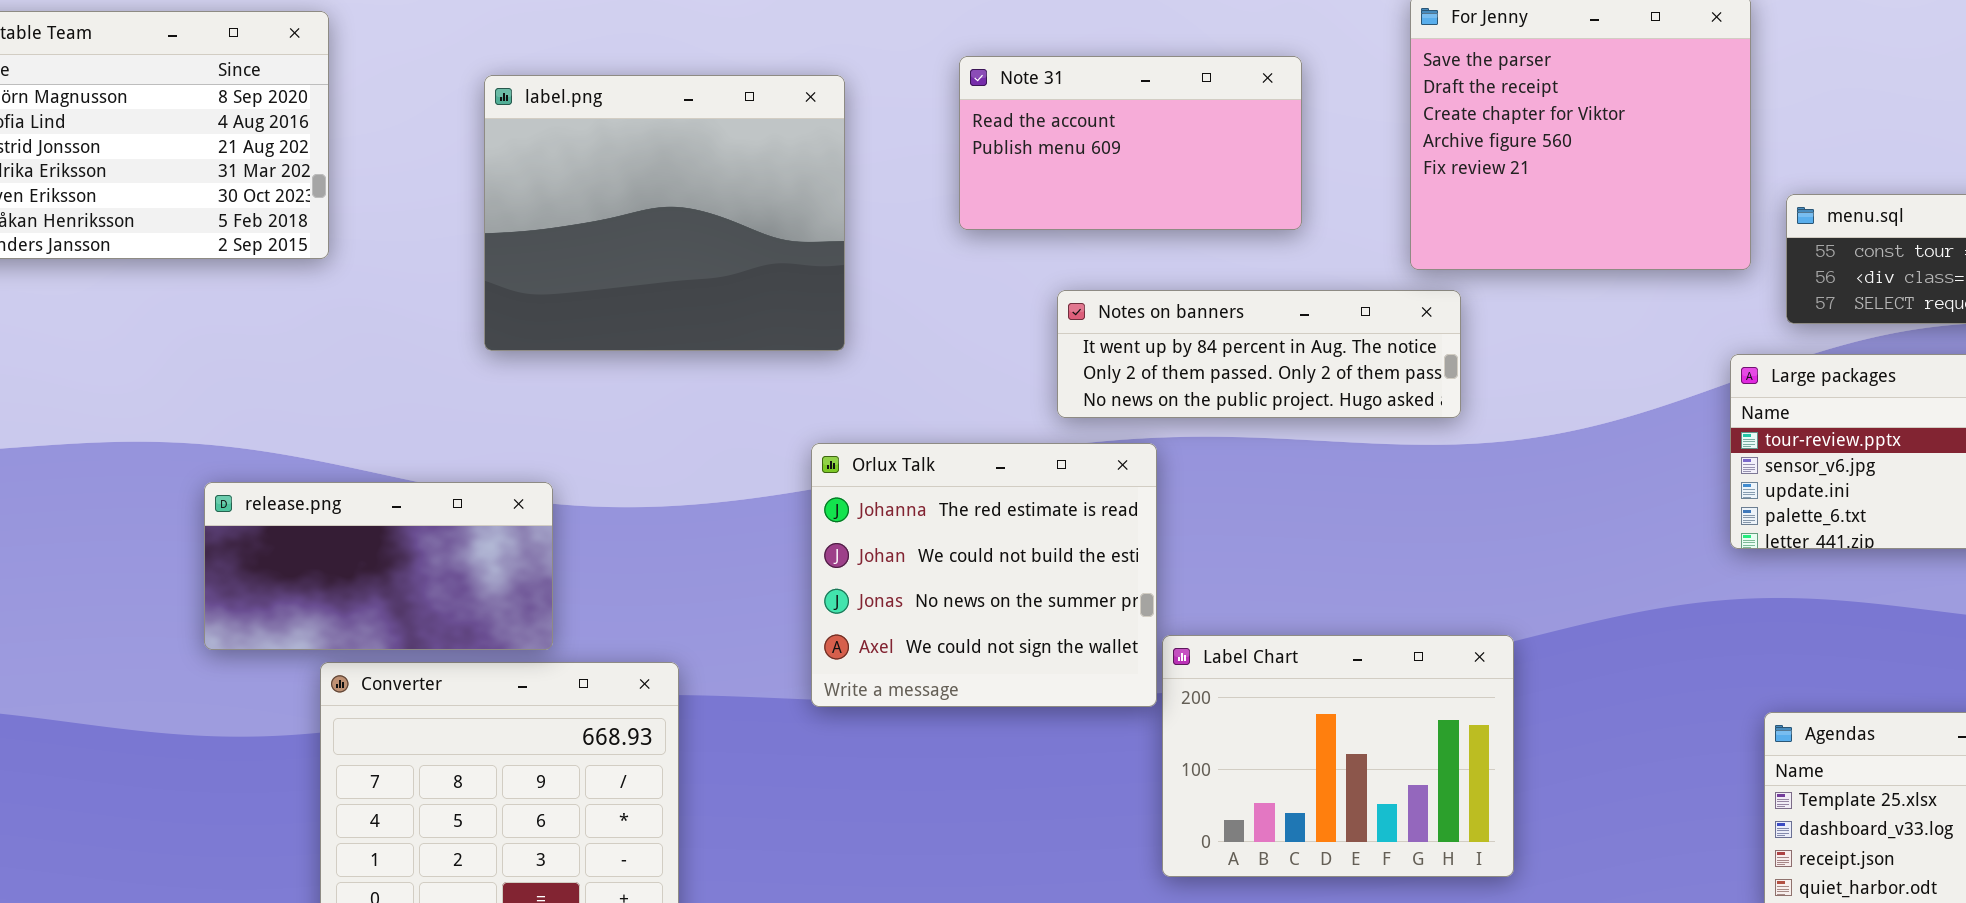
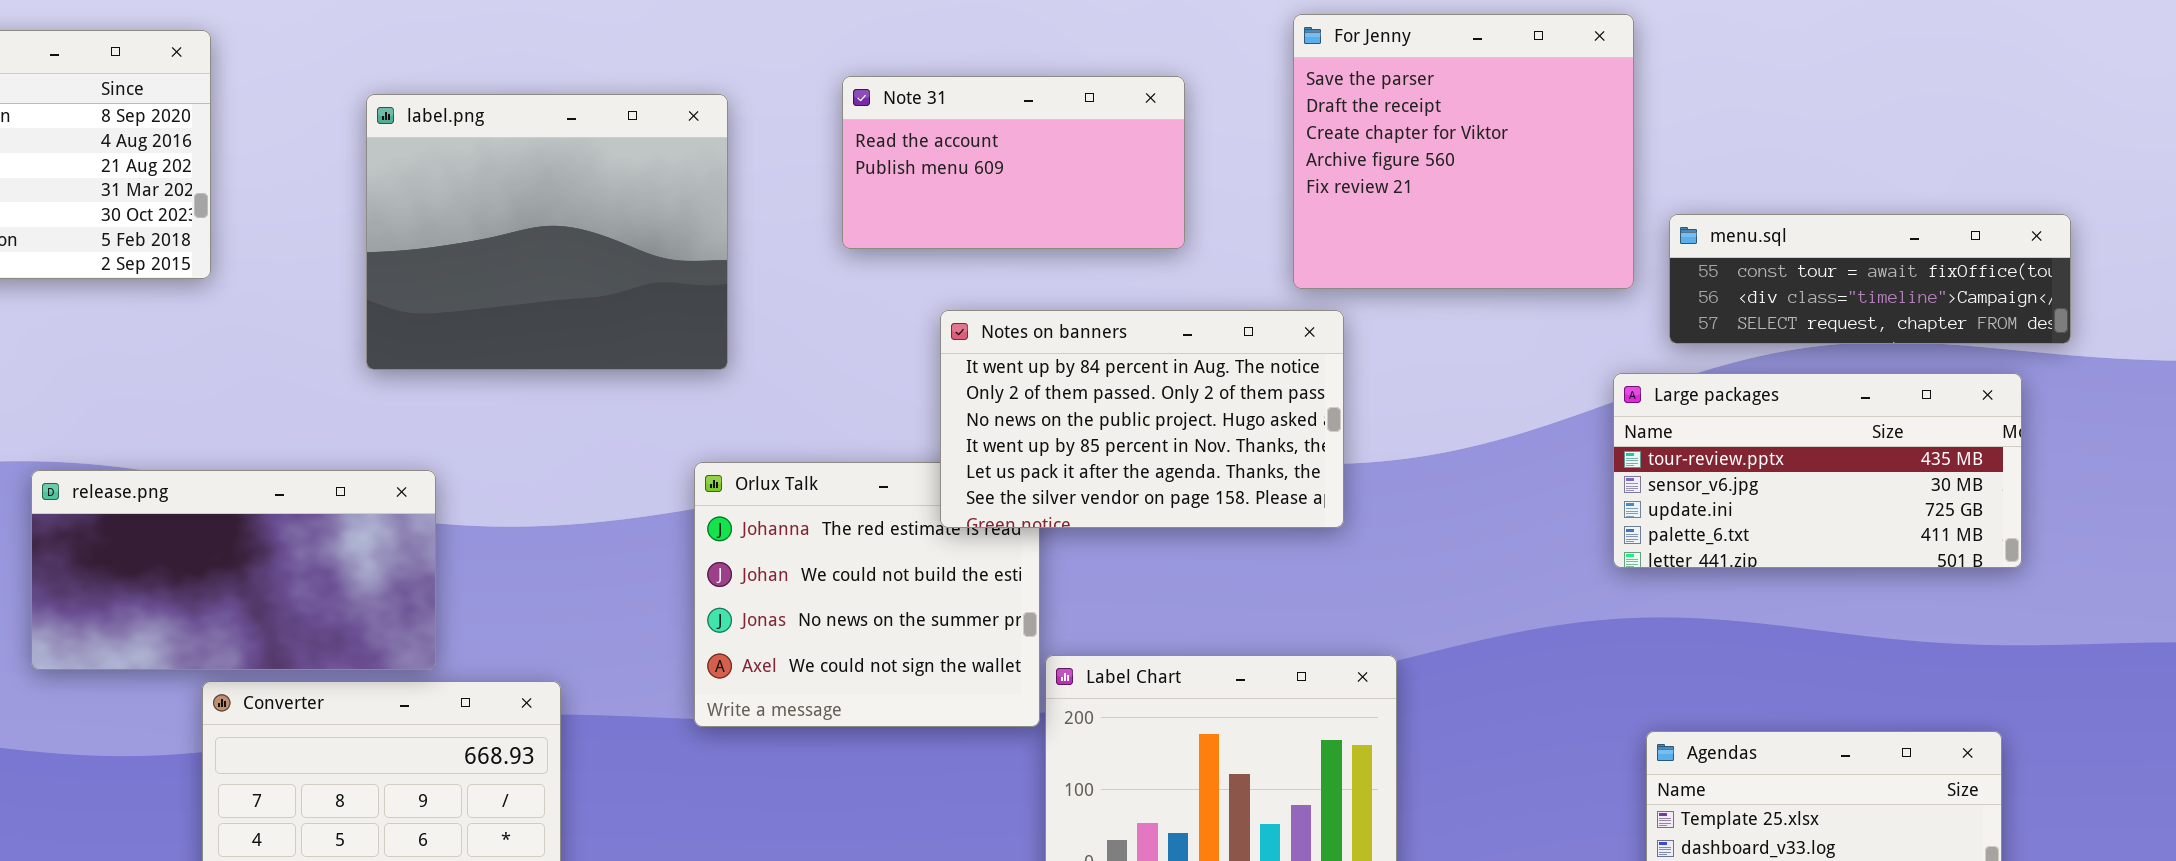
Notes on banners: [1057,290,1461,418] -> [940,310,1344,528], resized
release.png: [204,482,553,650] -> [31,470,436,670], resized

